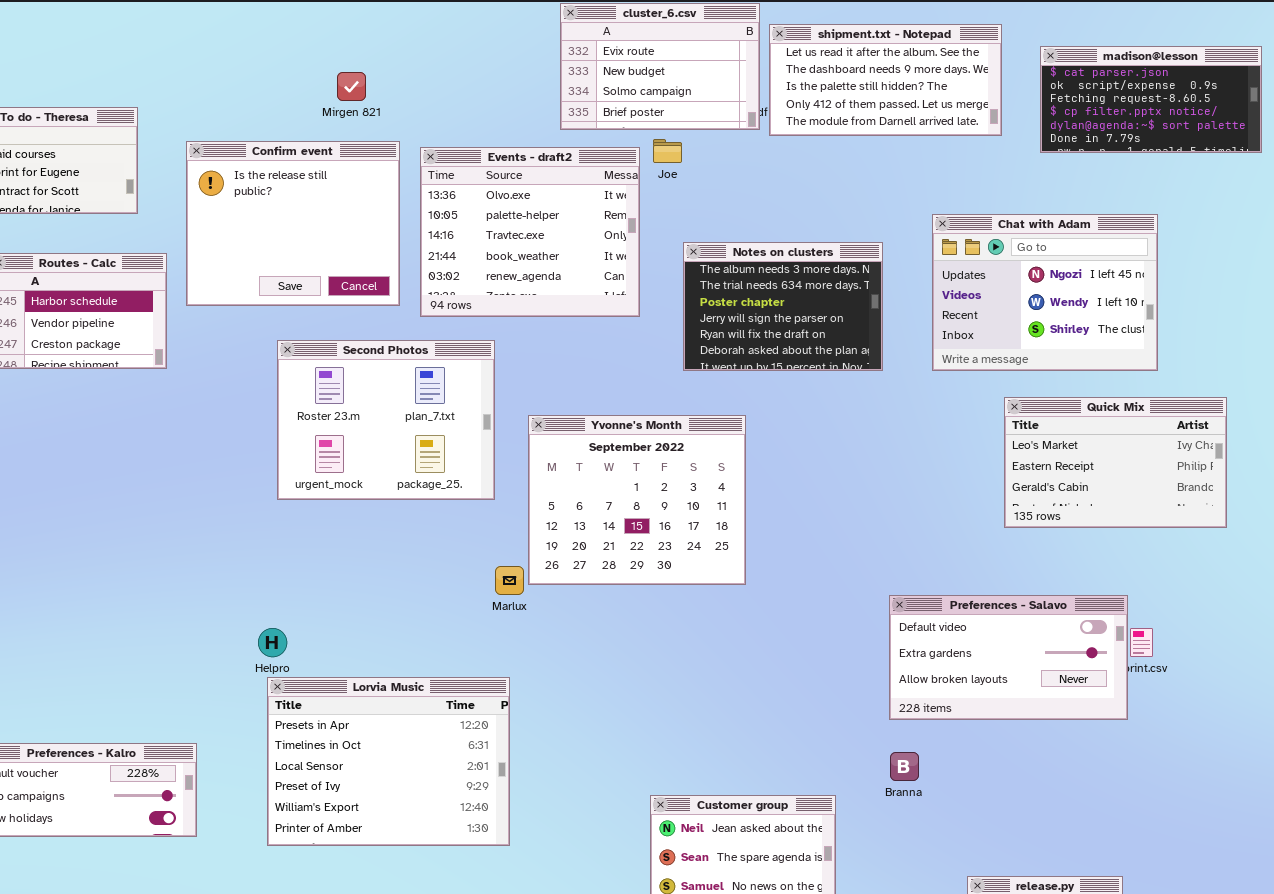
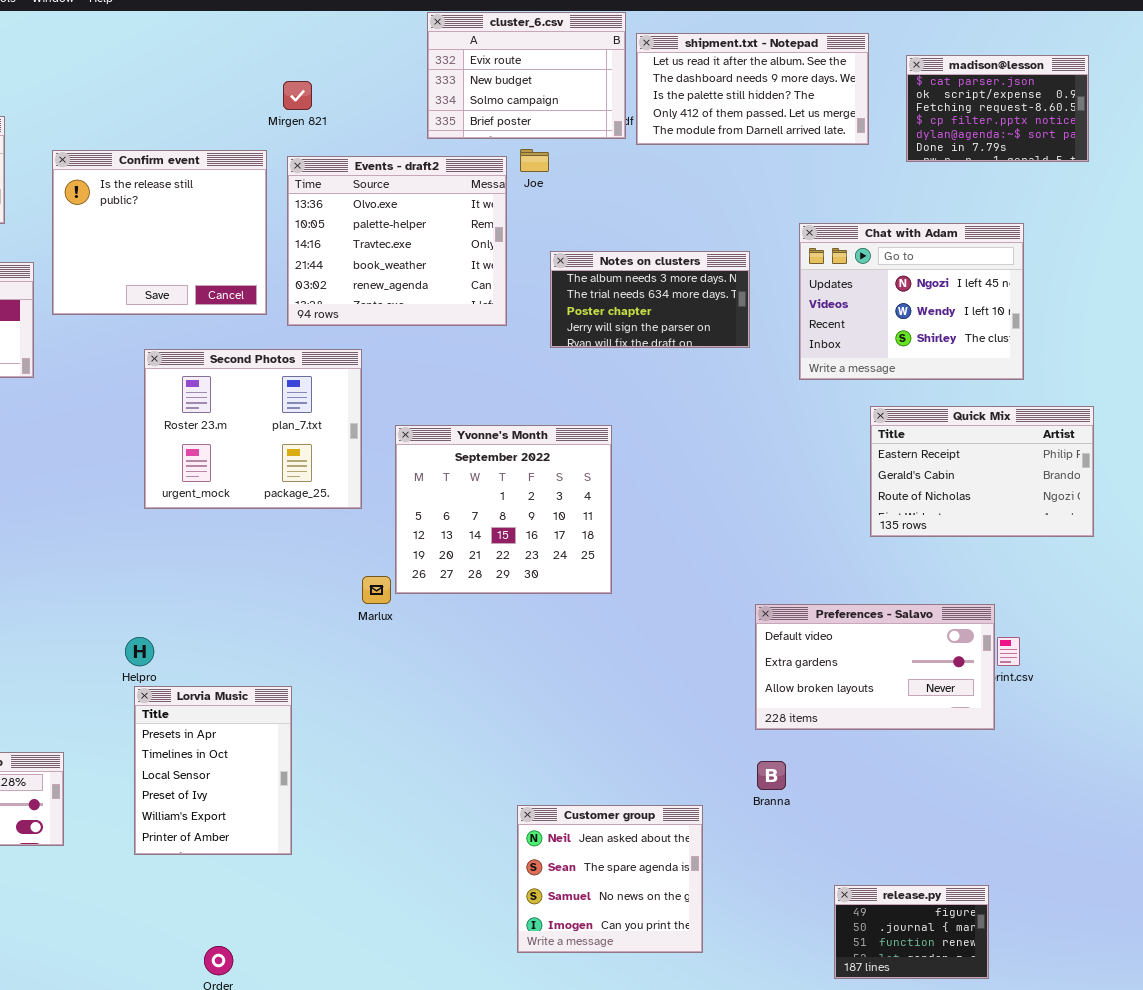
madison@lesson: [1040,46,1262,153] -> [906,55,1089,162], resized
Mirgen 821: [337,72,366,101] -> [283,81,312,110], moved
Notes on clusters: [683,242,883,371] -> [550,251,750,348], resized
Quick Mix: [1004,397,1227,528] -> [870,406,1094,537], scrolled down 1 row
Lorvia Music: [267,677,510,846] -> [134,686,292,855], resized

